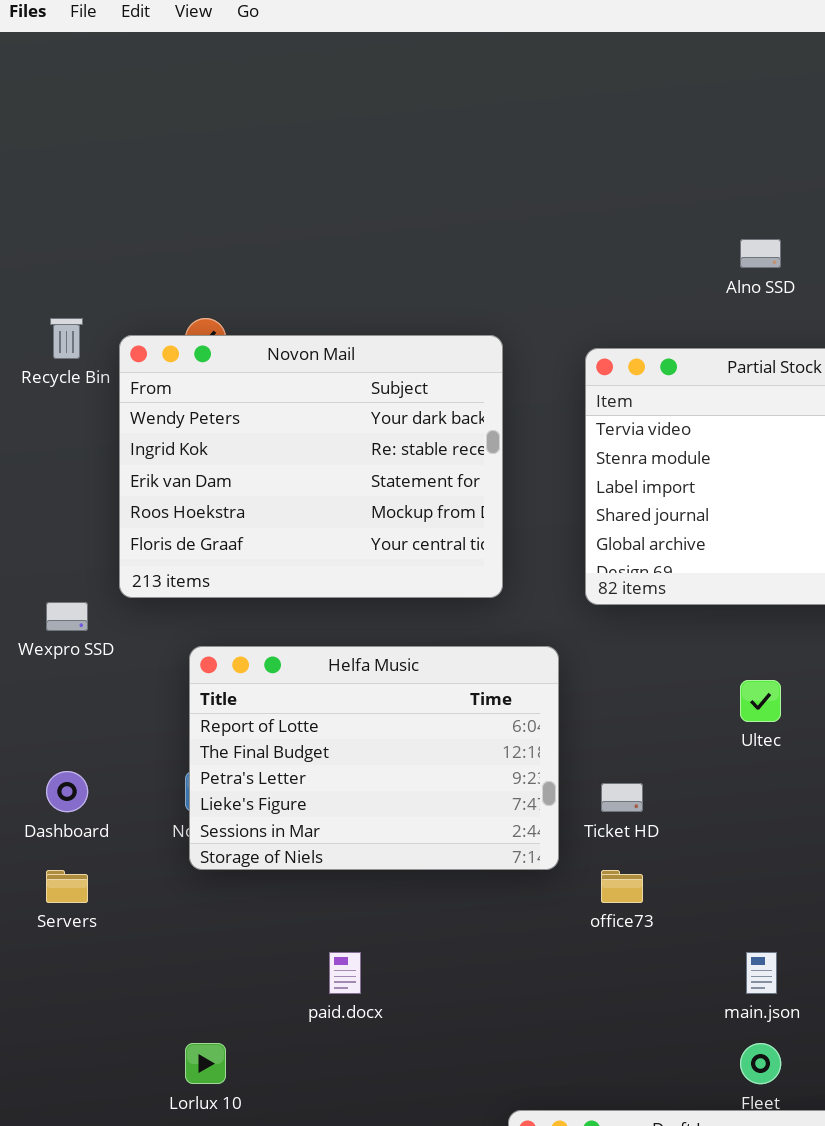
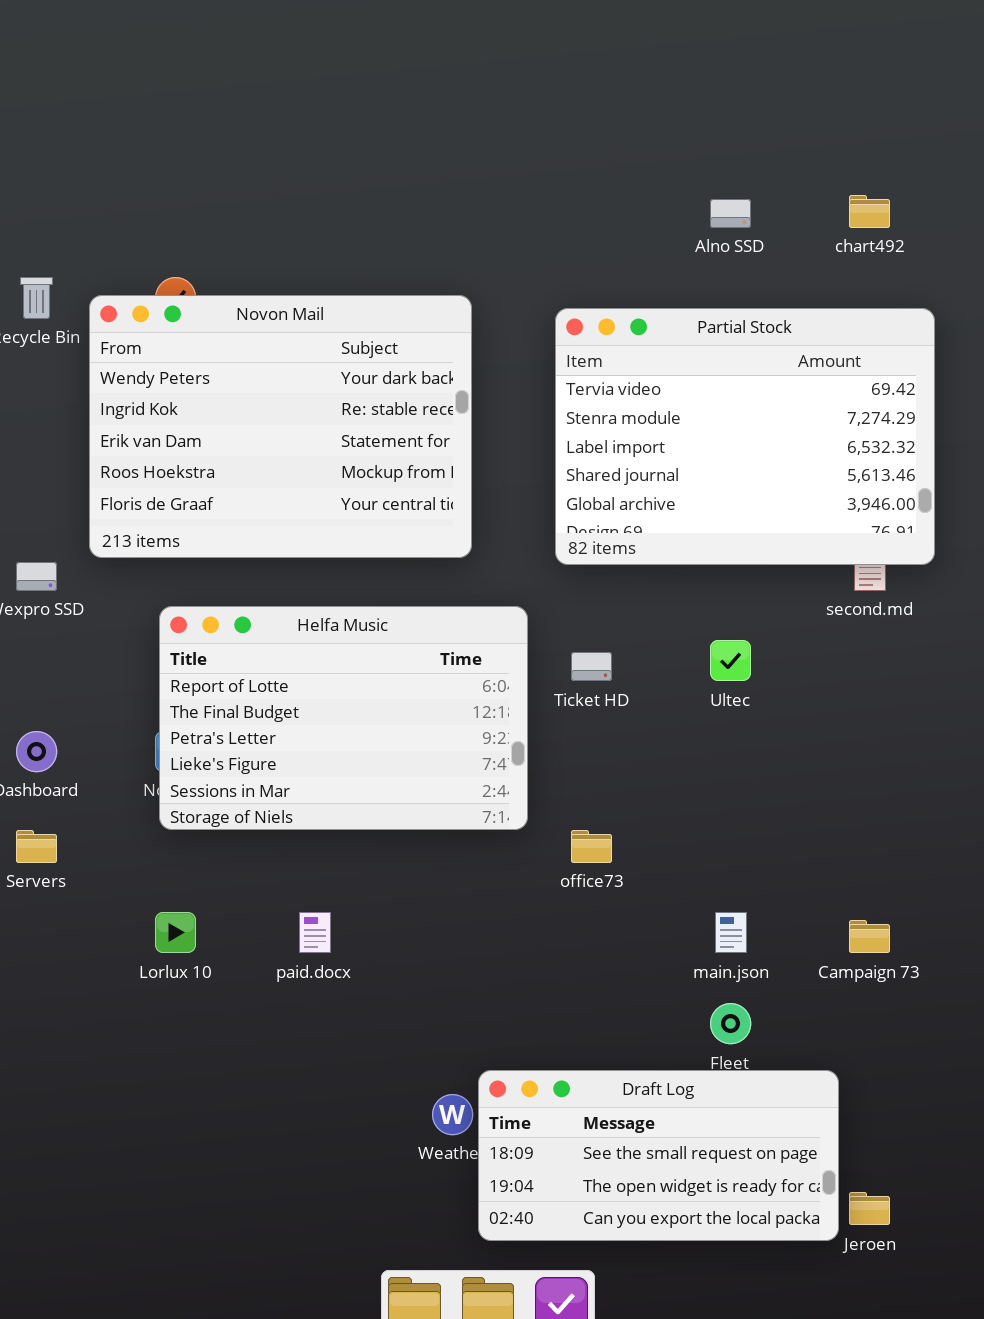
Ticket HD: [601,783,643,812] -> [571,652,612,681], moved
Lorlux 10: [185,1043,226,1084] -> [155,912,196,953], moved

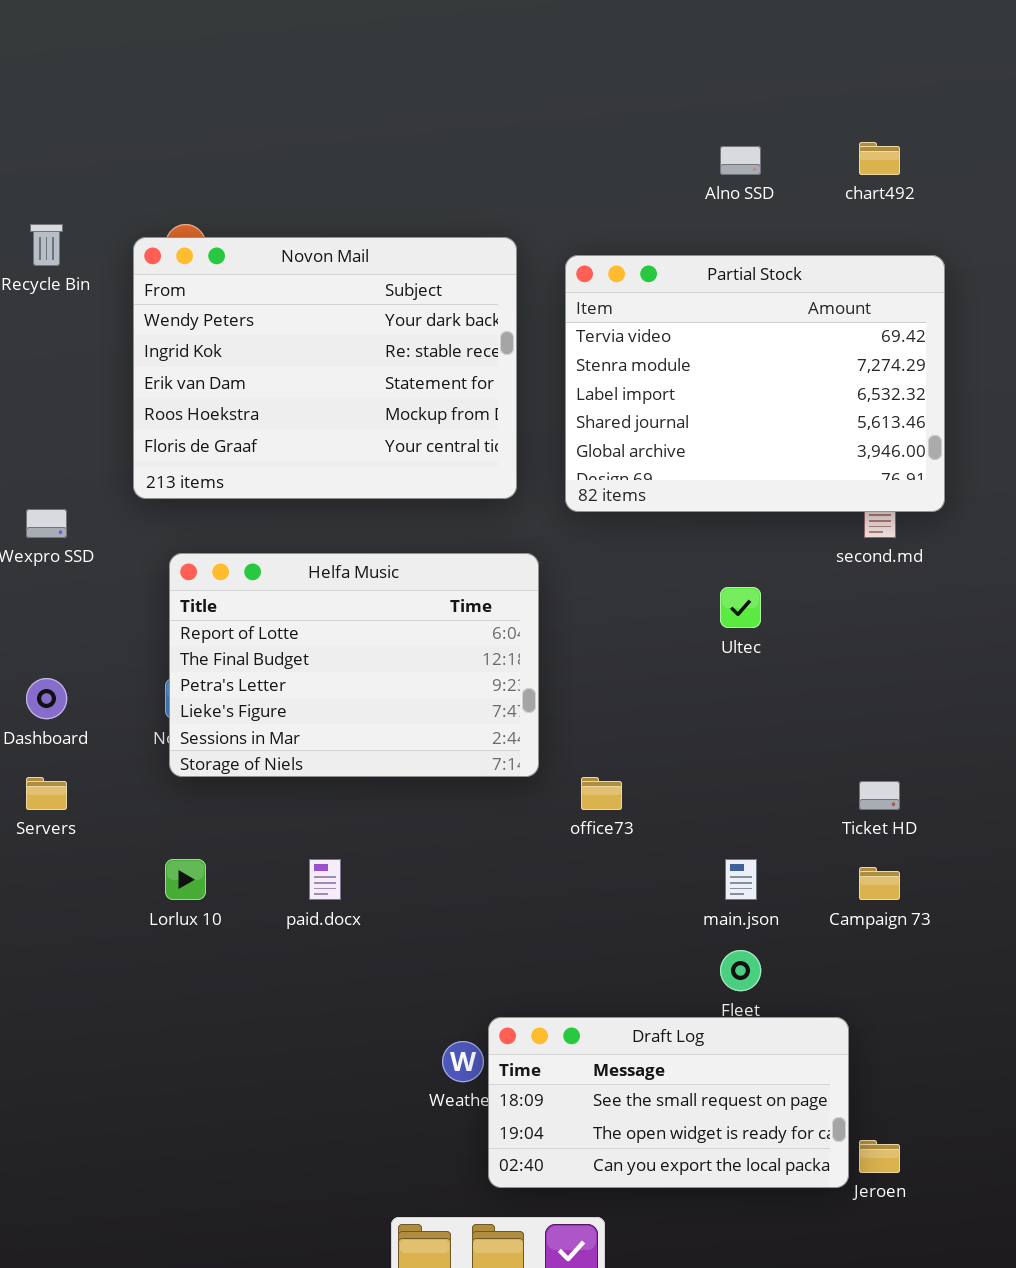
Novon Mail: [89,295,472,558] -> [133,237,517,499], moved
Ticket HD: [571,652,612,681] -> [859,781,900,810], moved

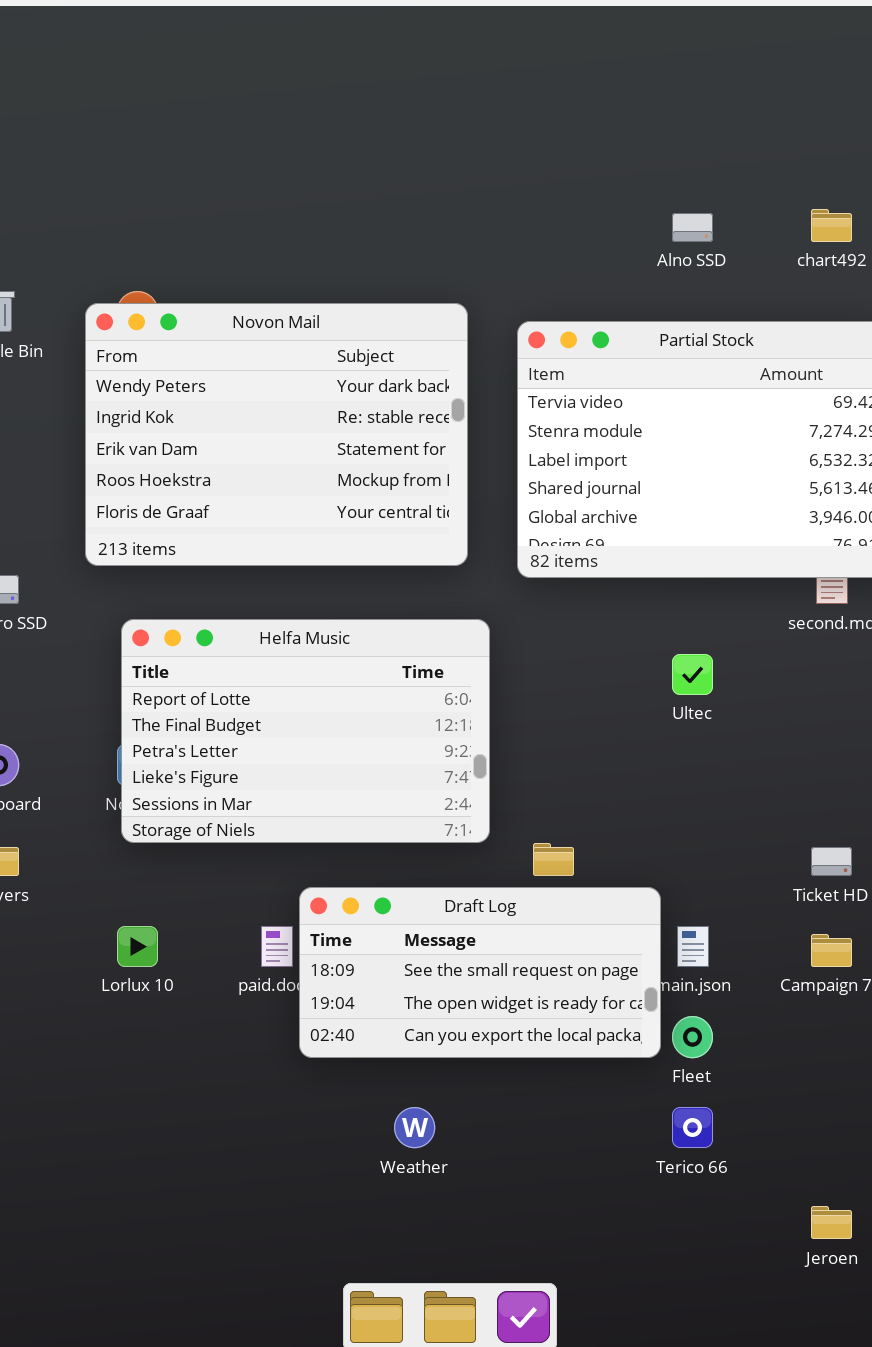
Draft Log: [488,1017,849,1188] -> [299,887,661,1058], moved

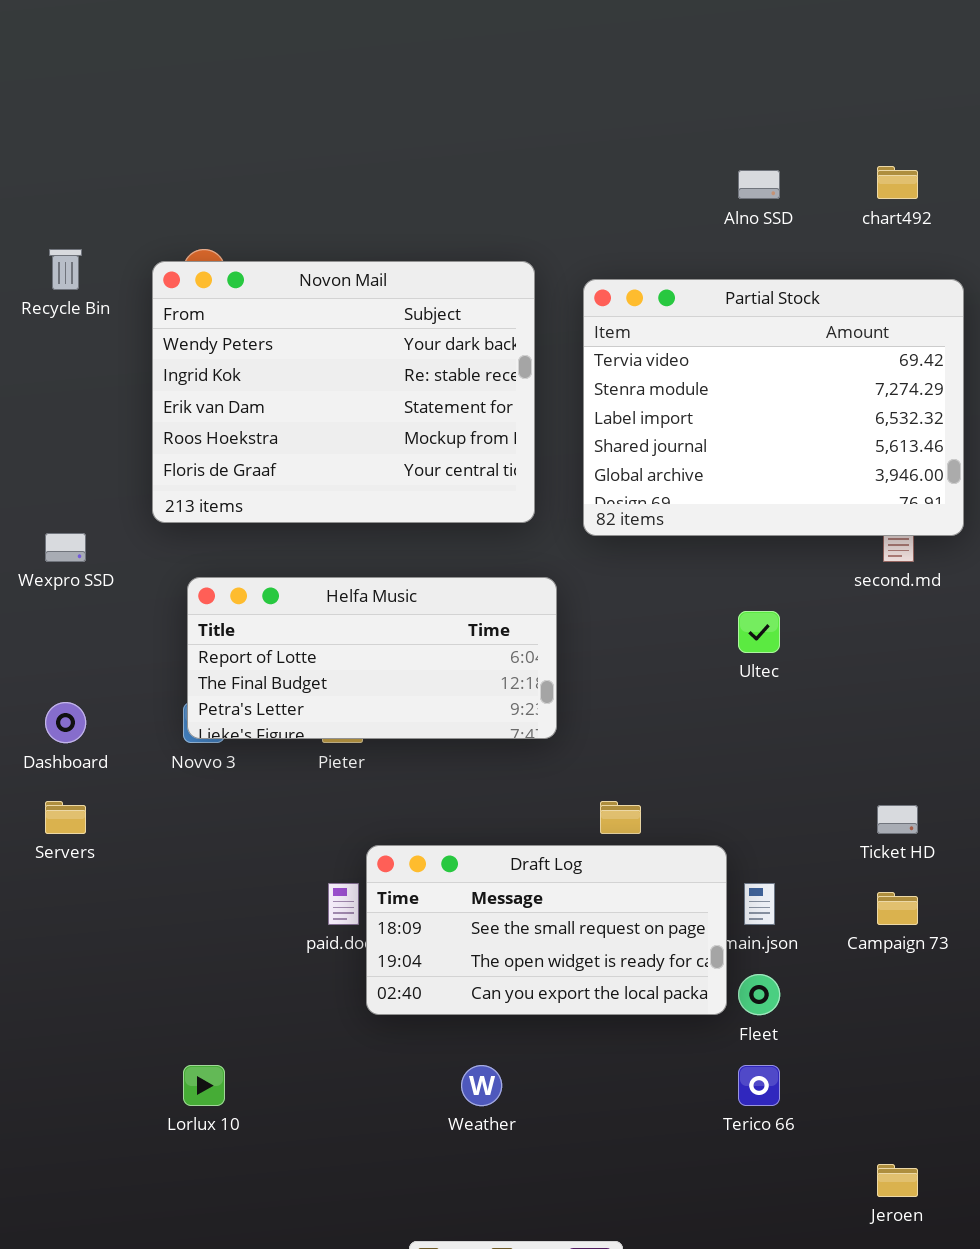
Helfa Music: [121,619,490,843] -> [187,577,557,739], resized
Lorlux 10: [117,926,158,967] -> [183,1065,225,1106], moved

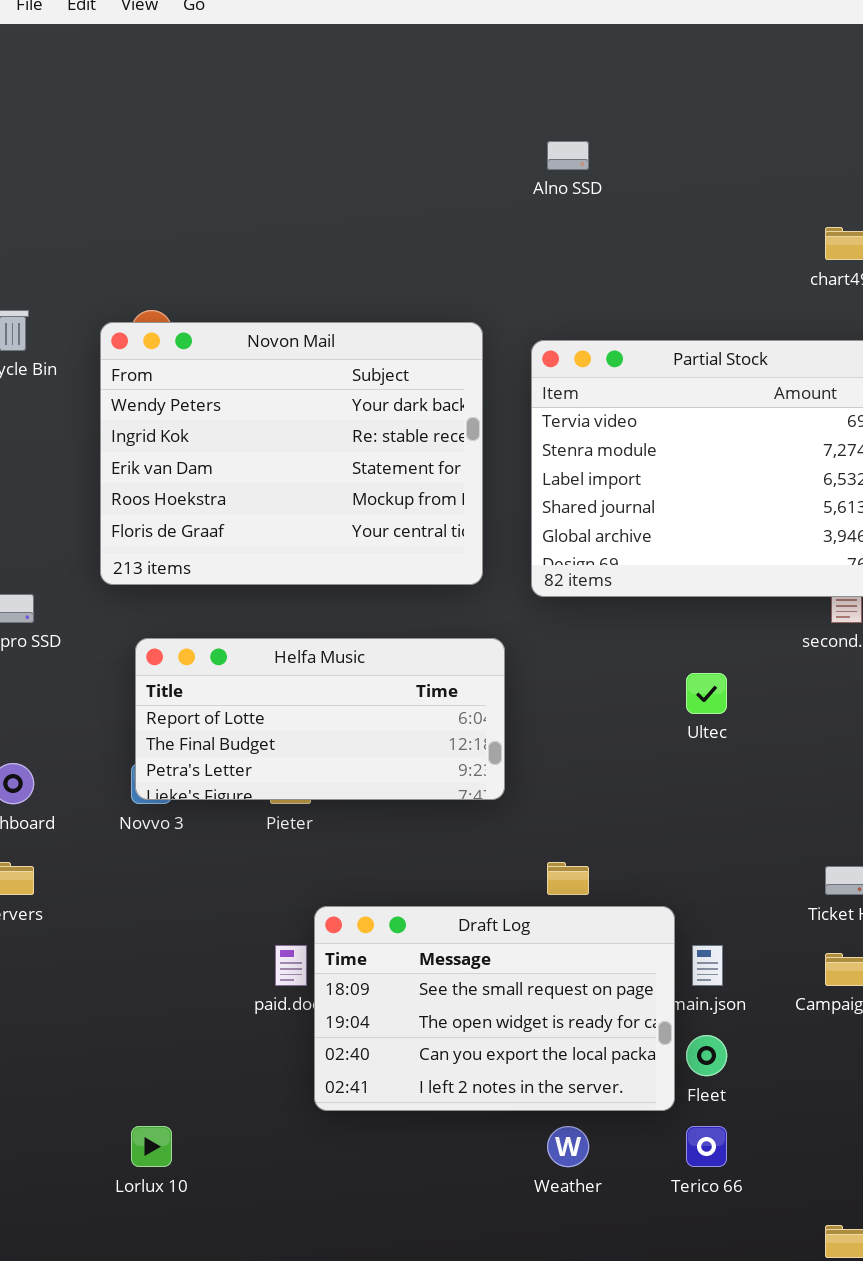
Alno SSD: [738,170,780,199] -> [547,141,589,170], moved
Draft Log: [366,845,727,1015] -> [314,906,675,1111], resized
Weather: [461,1065,502,1106] -> [547,1126,589,1167], moved

